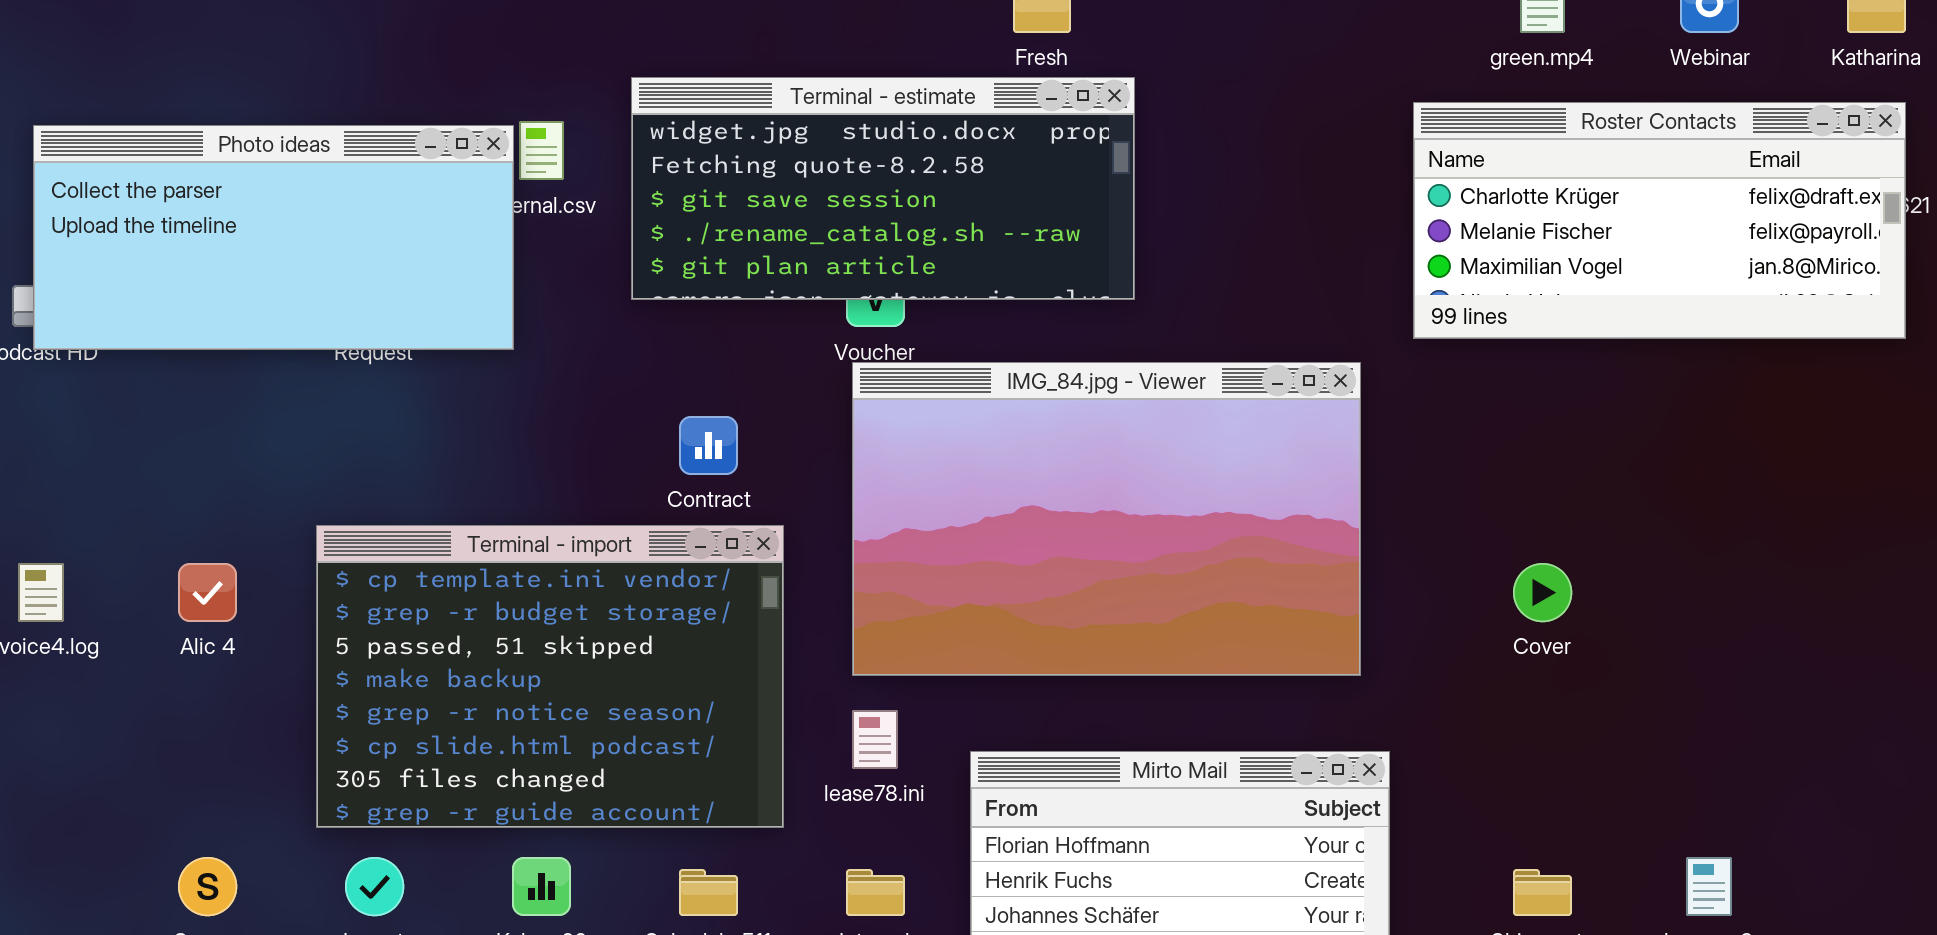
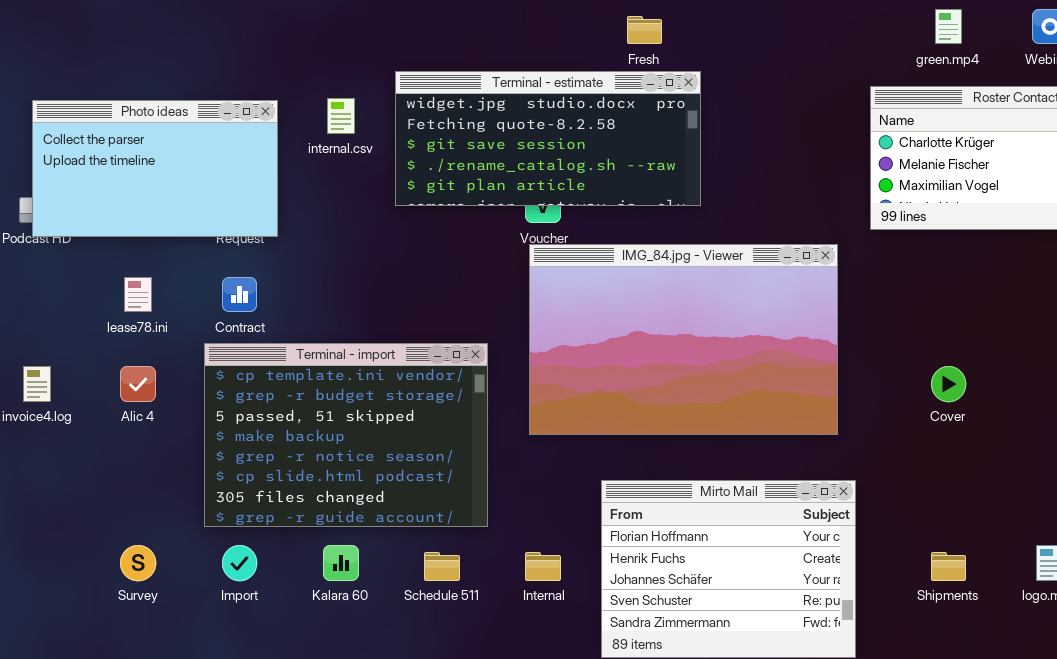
Photo ideas: [33,125,514,350] -> [32,100,278,237], resized
Contract: [679,416,738,475] -> [222,277,257,312], moved
lease78.ini: [852,710,898,769] -> [124,277,152,312], moved

